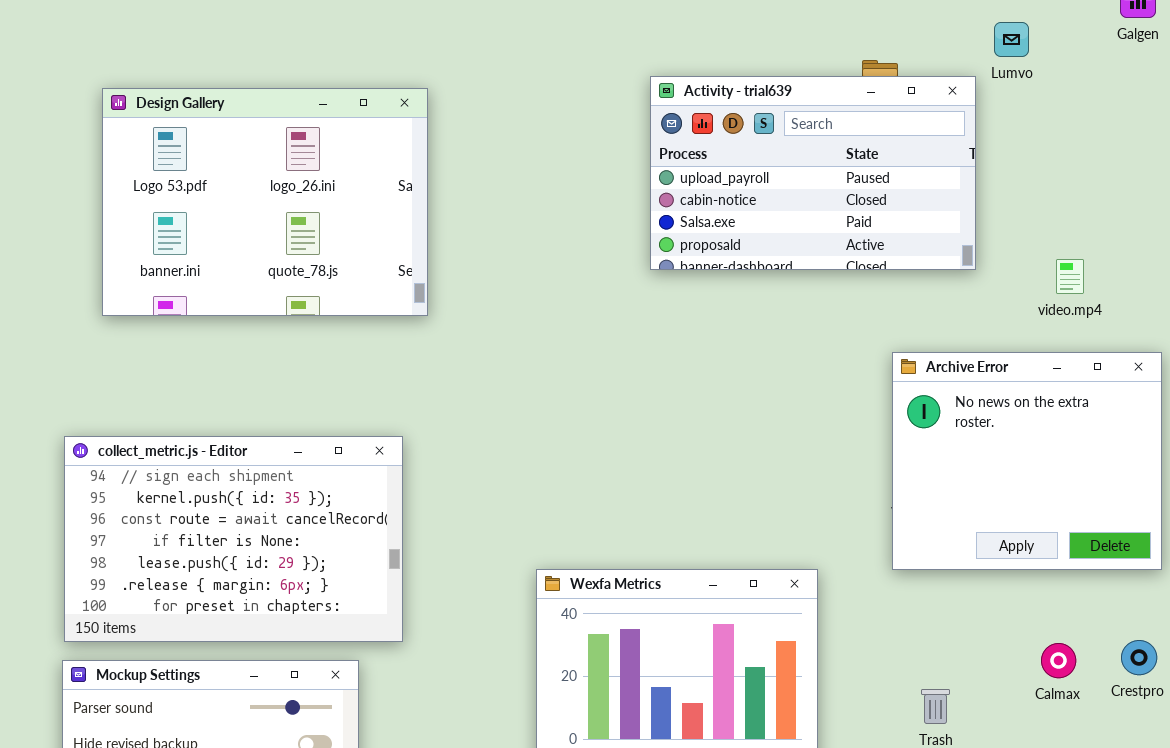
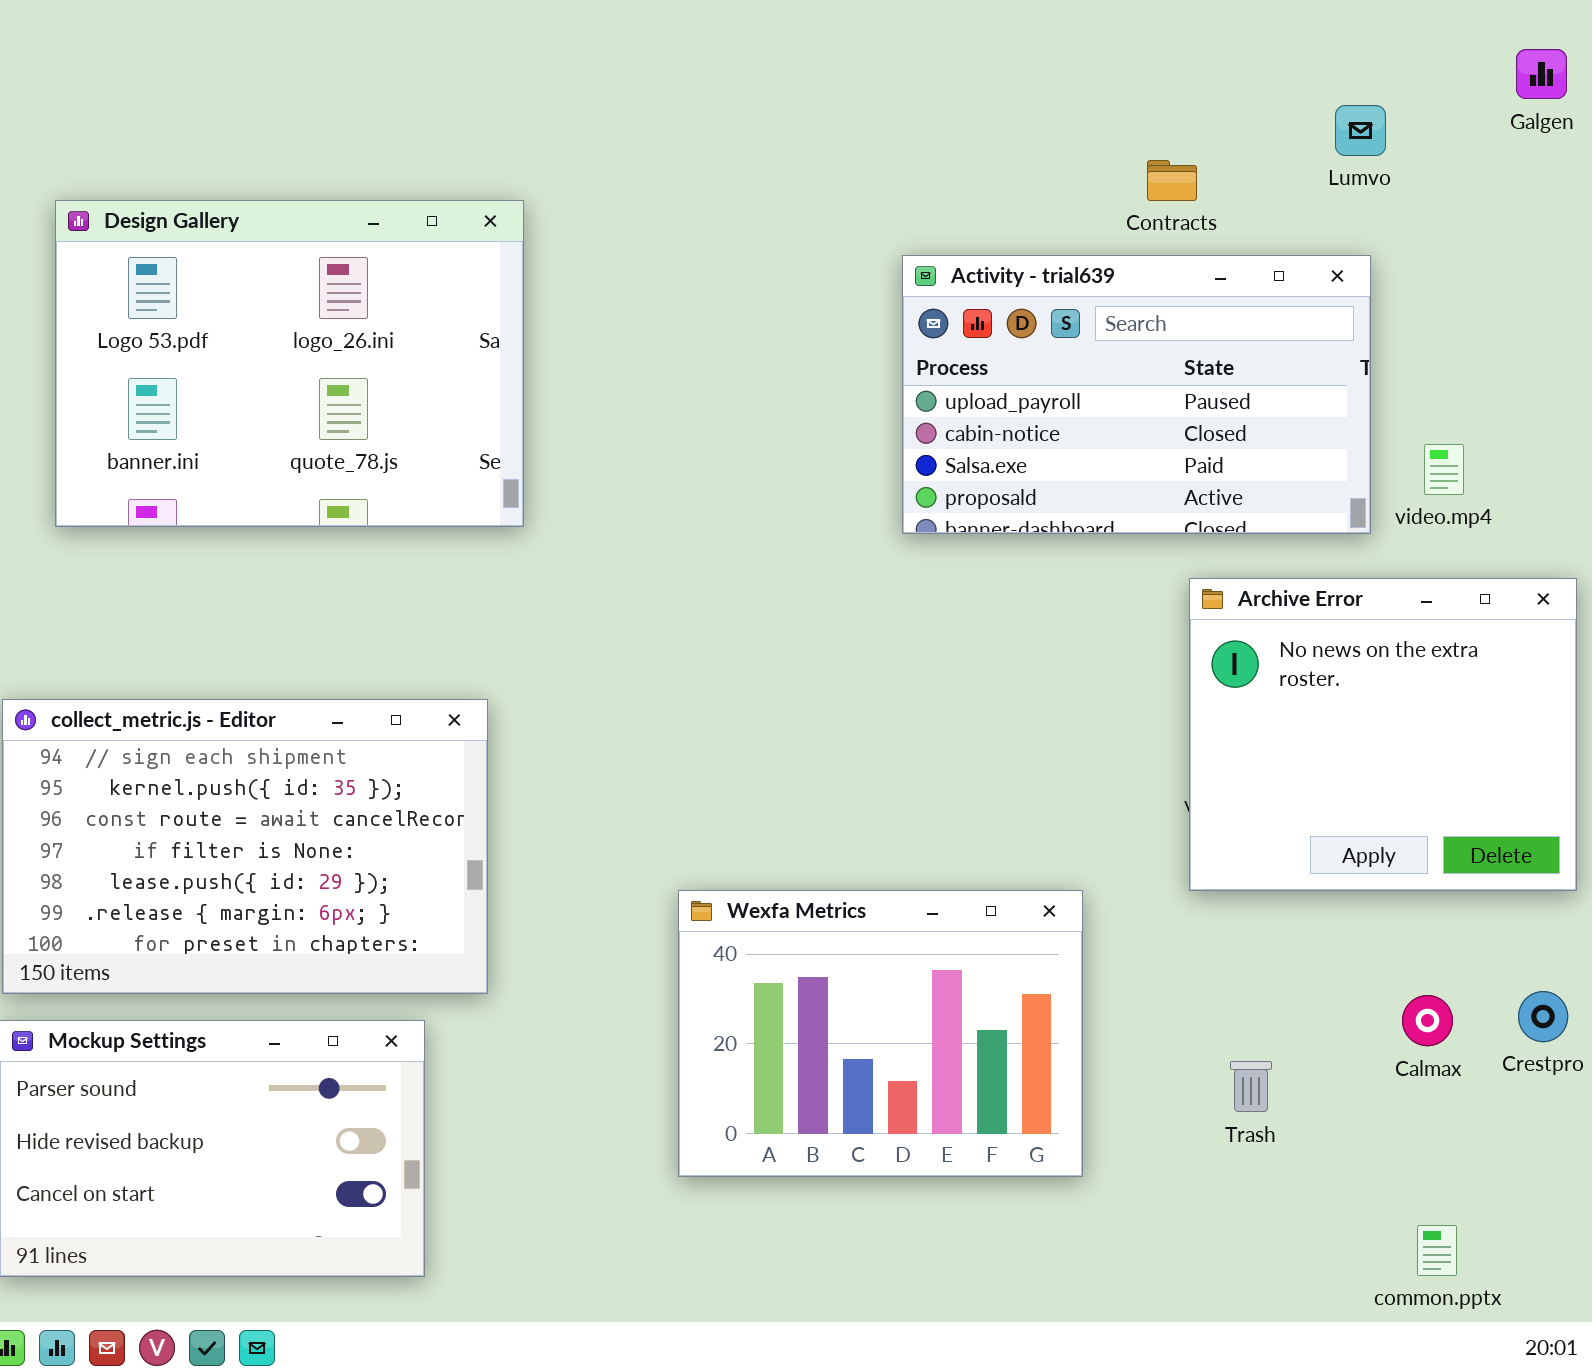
Activity - trial639: [650,76,976,270] -> [902,255,1371,534], moved

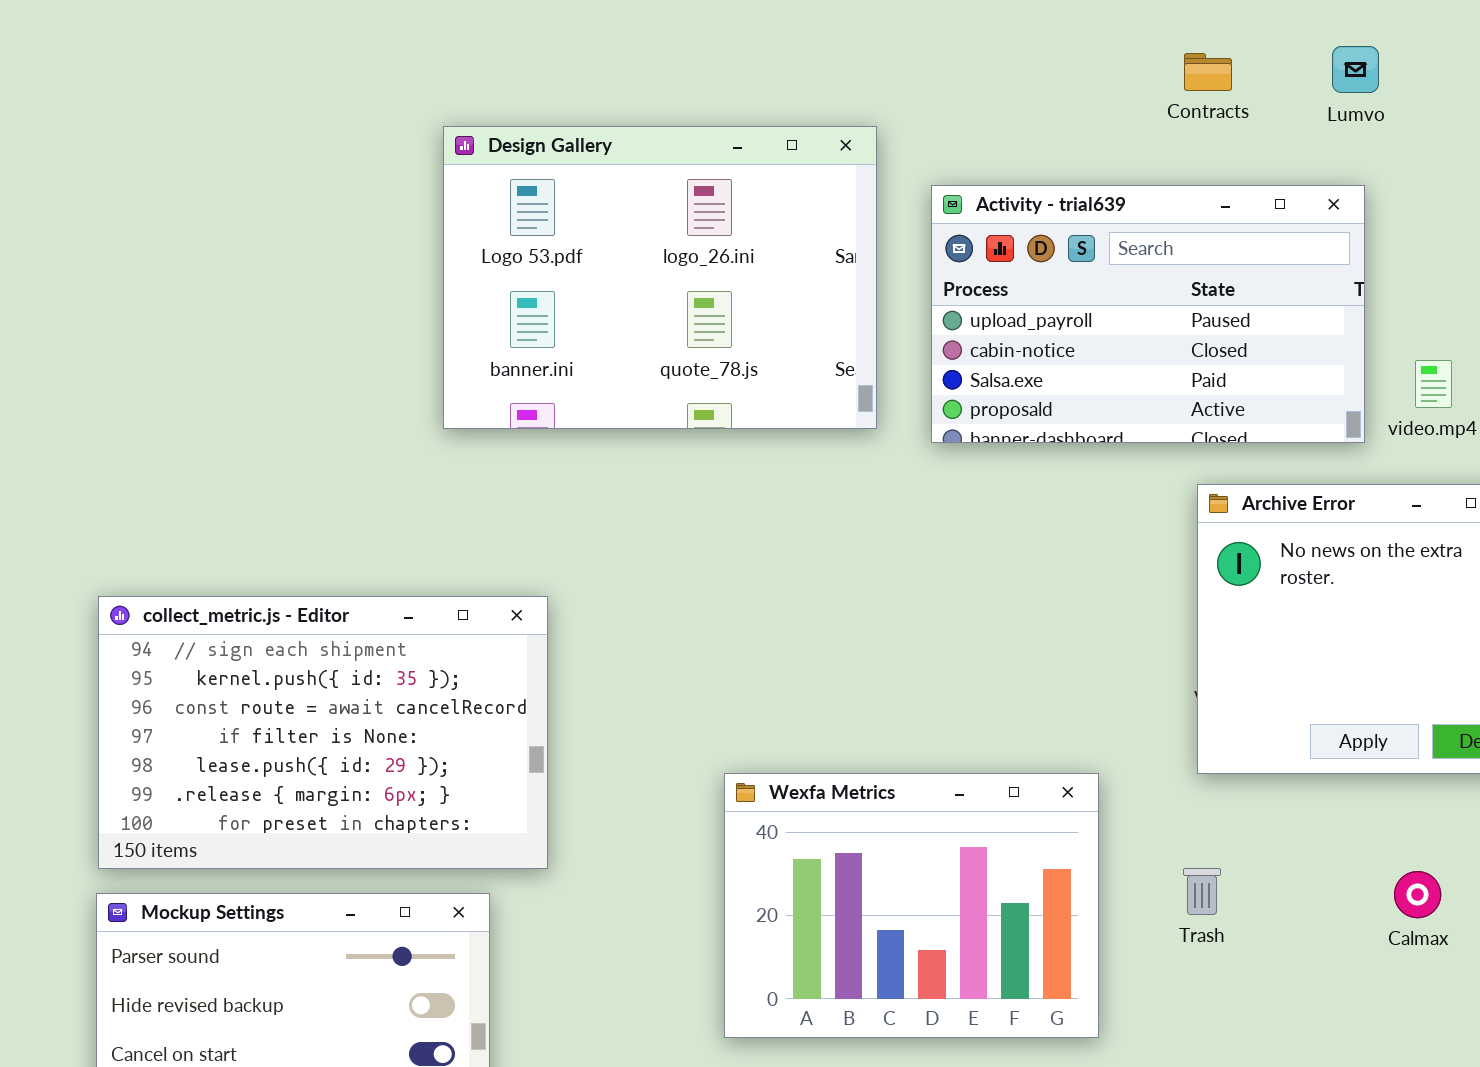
Contracts: [1147,160,1197,201] -> [1184,53,1232,91], moved
Design Gallery: [55,200,524,527] -> [443,126,877,429], moved
Trash: [1230,1061,1272,1112] -> [1183,868,1221,915], moved

